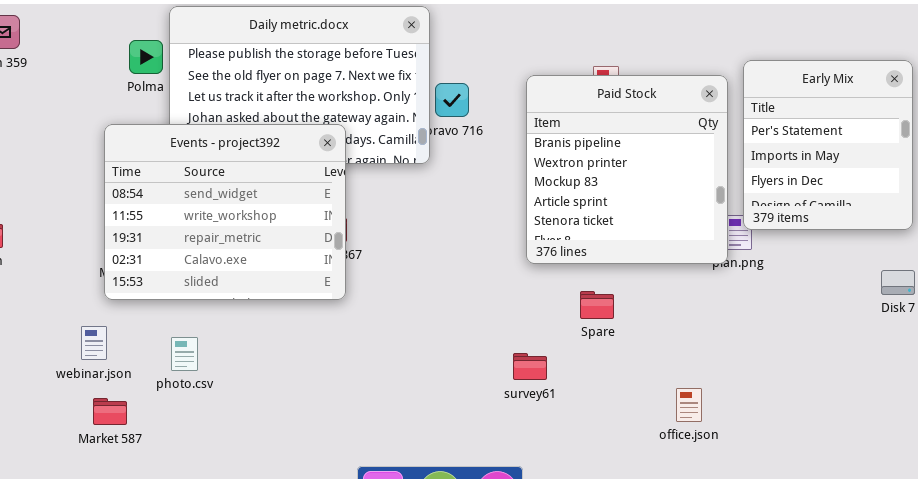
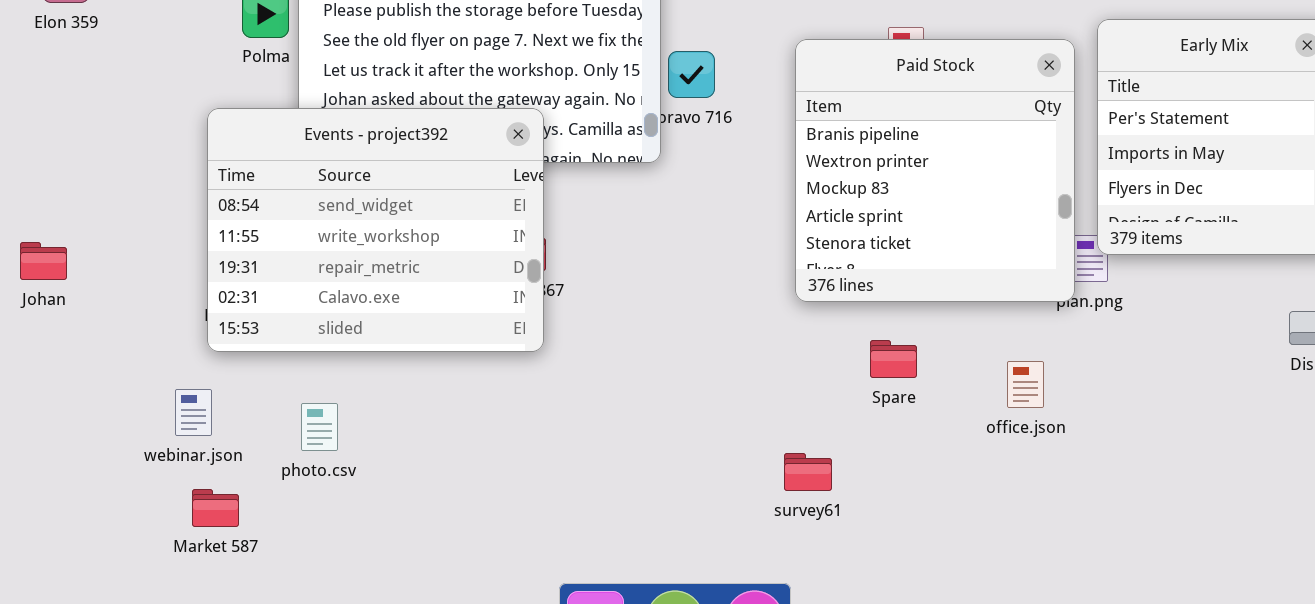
survey61: [513,353,547,380] -> [784,453,832,491], moved
office.json: [676,388,702,422] -> [1007,361,1044,408], moved

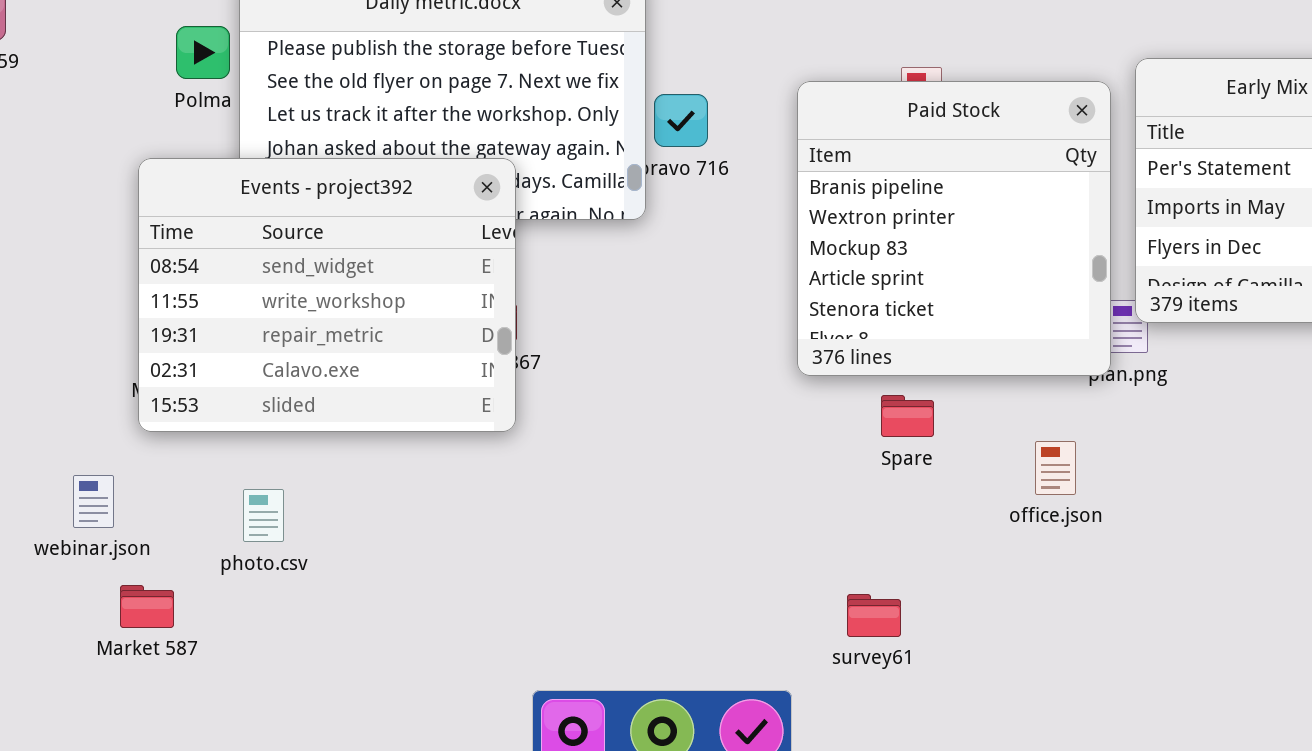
Spare: [870,340,917,378] -> [881,395,934,437], moved
webinar.json: [175,389,212,436] -> [73,475,114,528], moved
survey61: [784,453,832,491] -> [847,594,901,637], moved

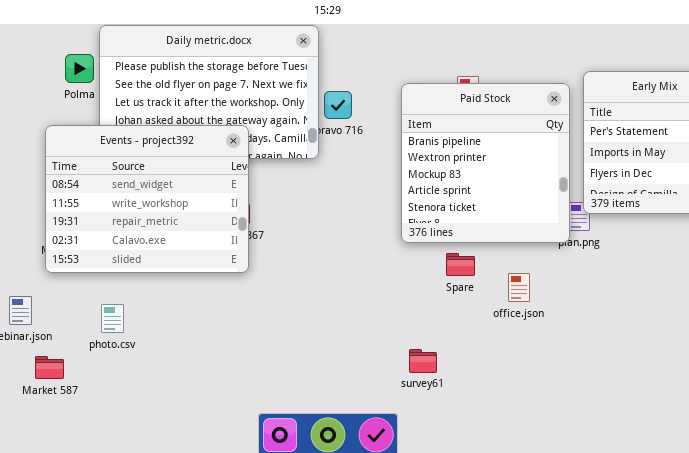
office.json: [1035,441,1076,495] -> [508,273,530,302], moved
survey61: [847,594,901,637] -> [409,349,437,373], moved

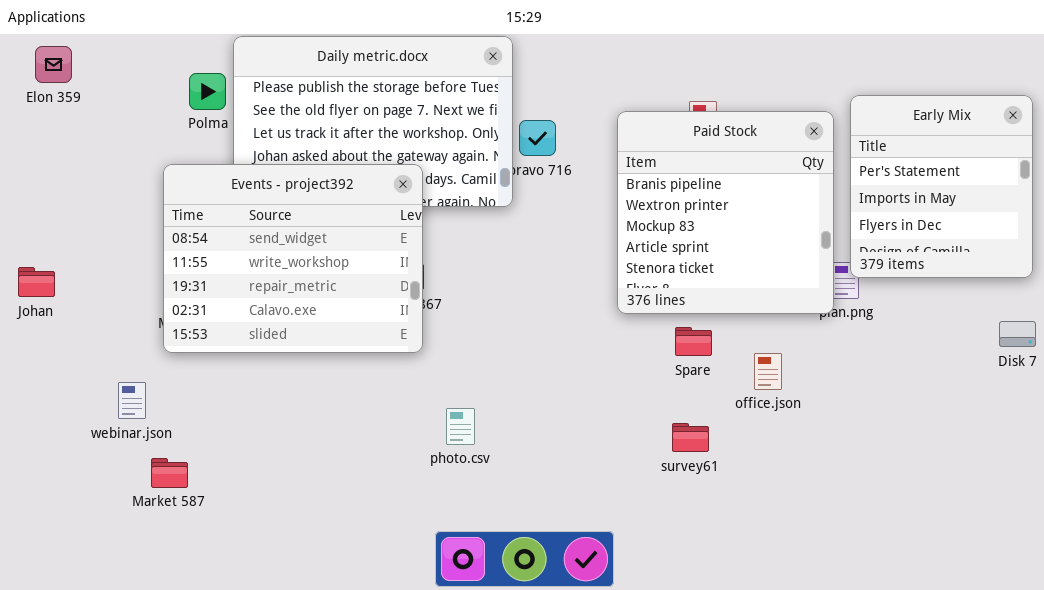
photo.csv: [101,304,124,333] -> [446,408,475,445], moved
survey61: [409,349,437,373] -> [672,423,709,452], moved

